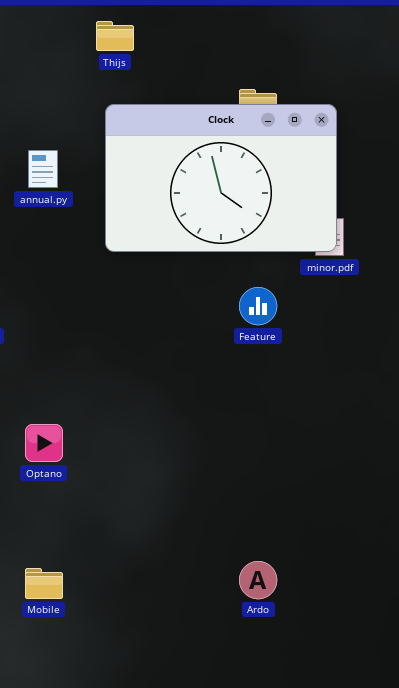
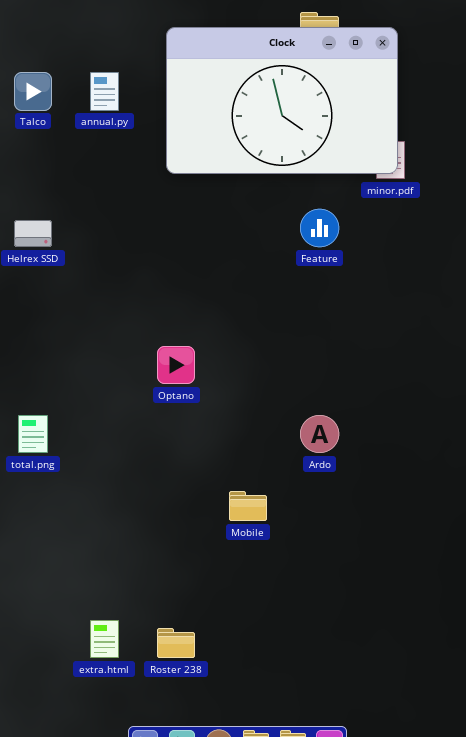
Optano: [25,424,63,462] -> [157,346,195,384], moved
Ardo: [239,561,277,599] -> [300,415,339,453], moved
Mobile: [25,568,63,599] -> [229,491,267,521], moved

